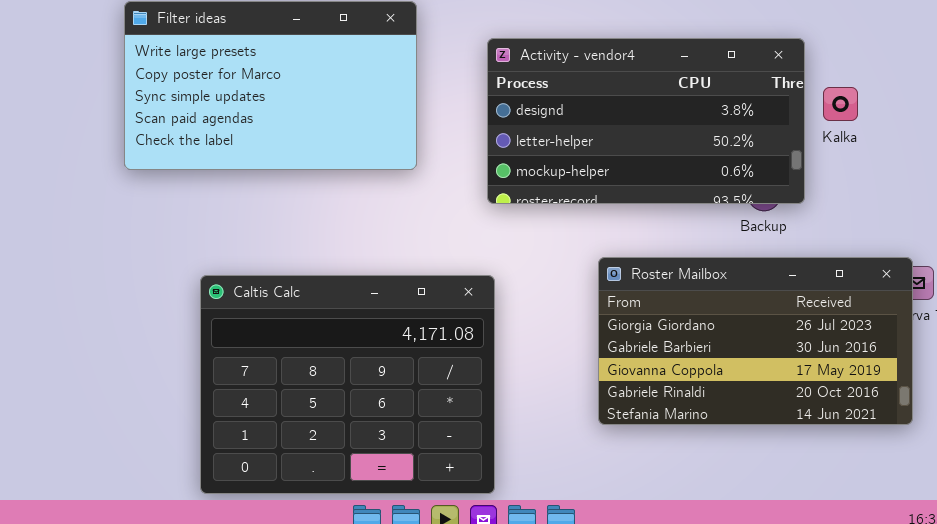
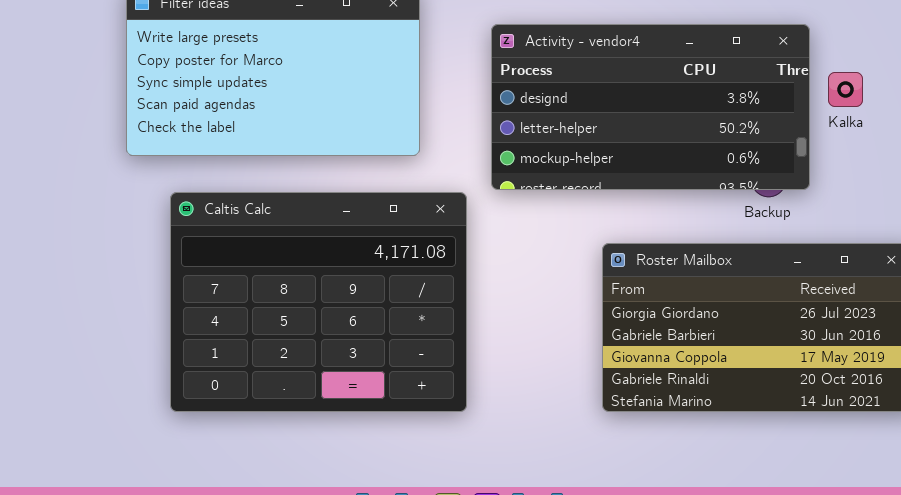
Caltis Calc: [200,275,495,494] -> [170,192,467,412], moved

